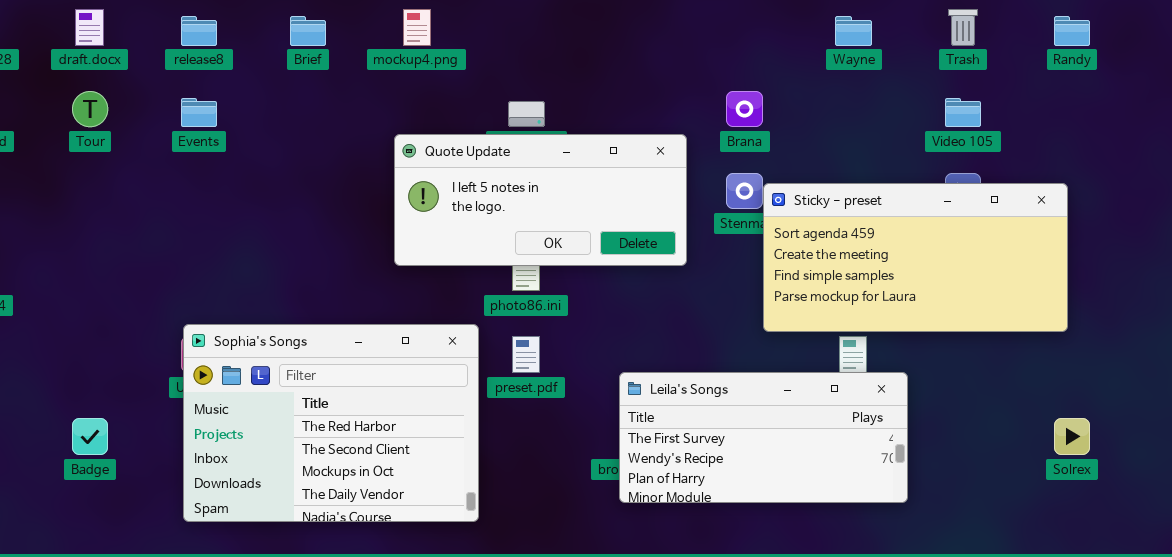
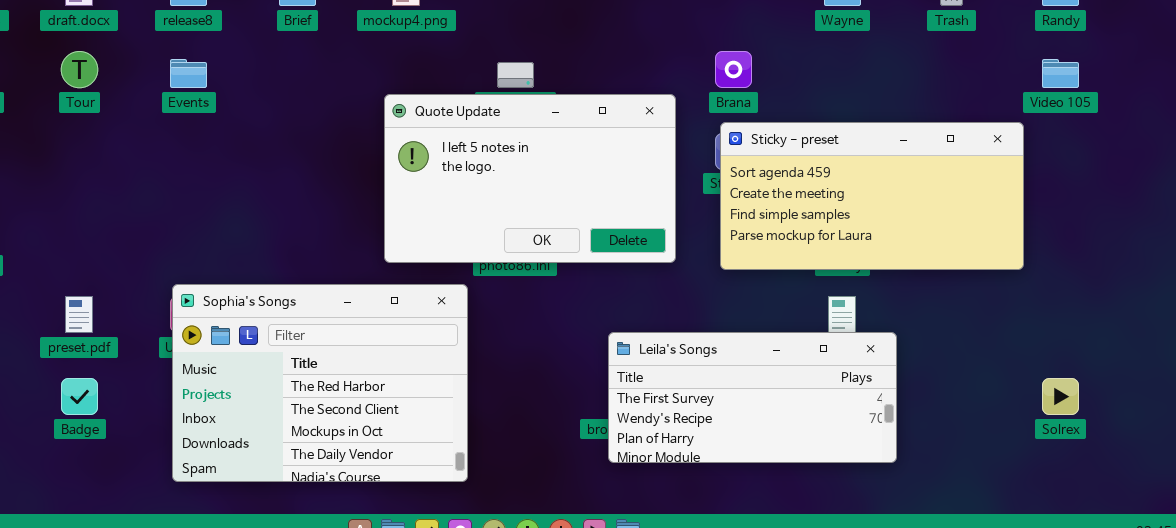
Video 105: [945,98,981,127] -> [1042,59,1079,88], moved
Quote Update: [394,134,687,266] -> [384,94,676,263], resized
Sticky - preset: [763,183,1068,332] -> [720,122,1024,270], moved
preset.pdf: [512,336,540,373] -> [65,296,93,333], moved

